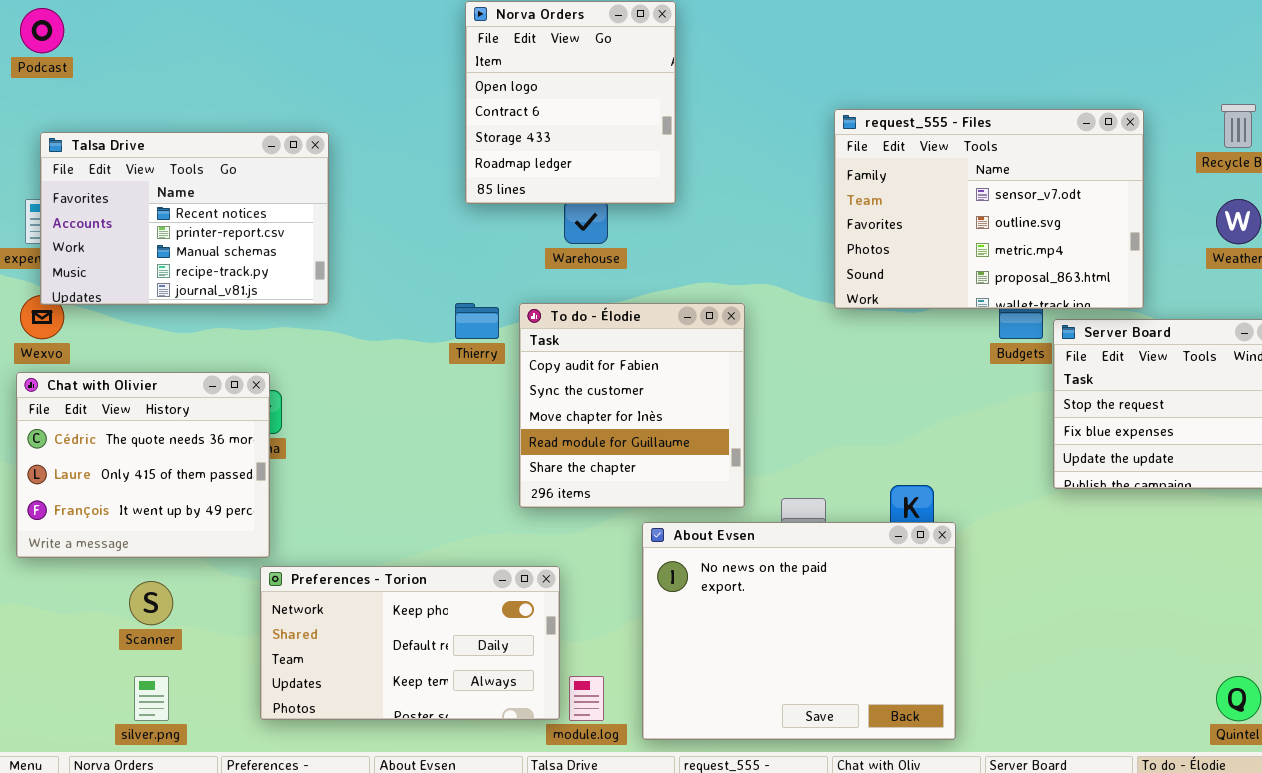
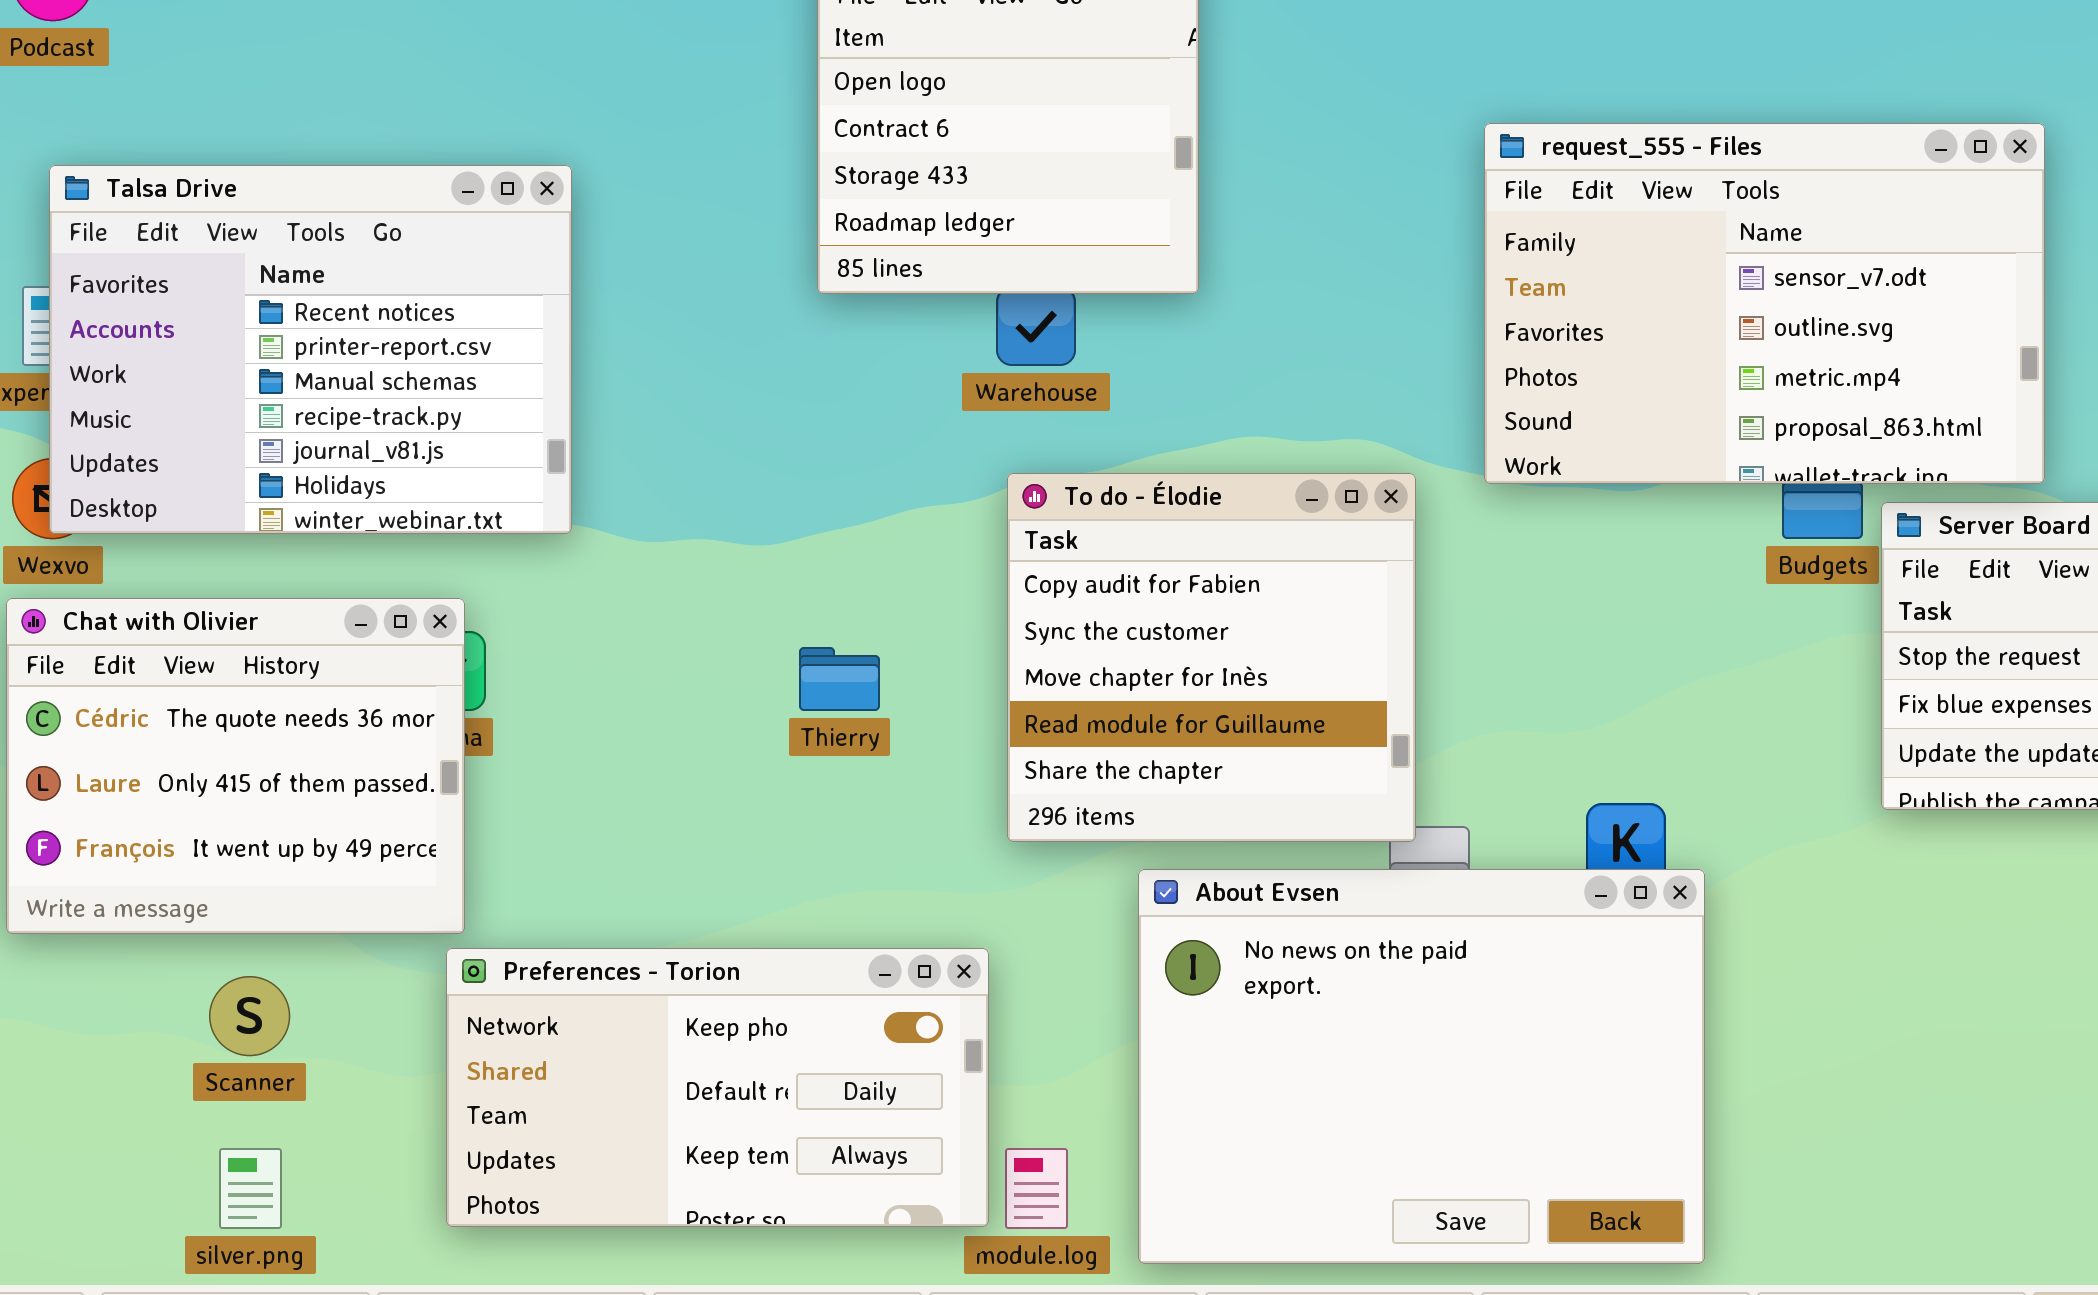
Talsa Drive: [40,132,329,305] -> [49,165,572,534], resized
Thierry: [455,303,499,339] -> [799,647,880,711], moved
To do - Élodie: [519,303,745,508] -> [1007,473,1416,842], moved

